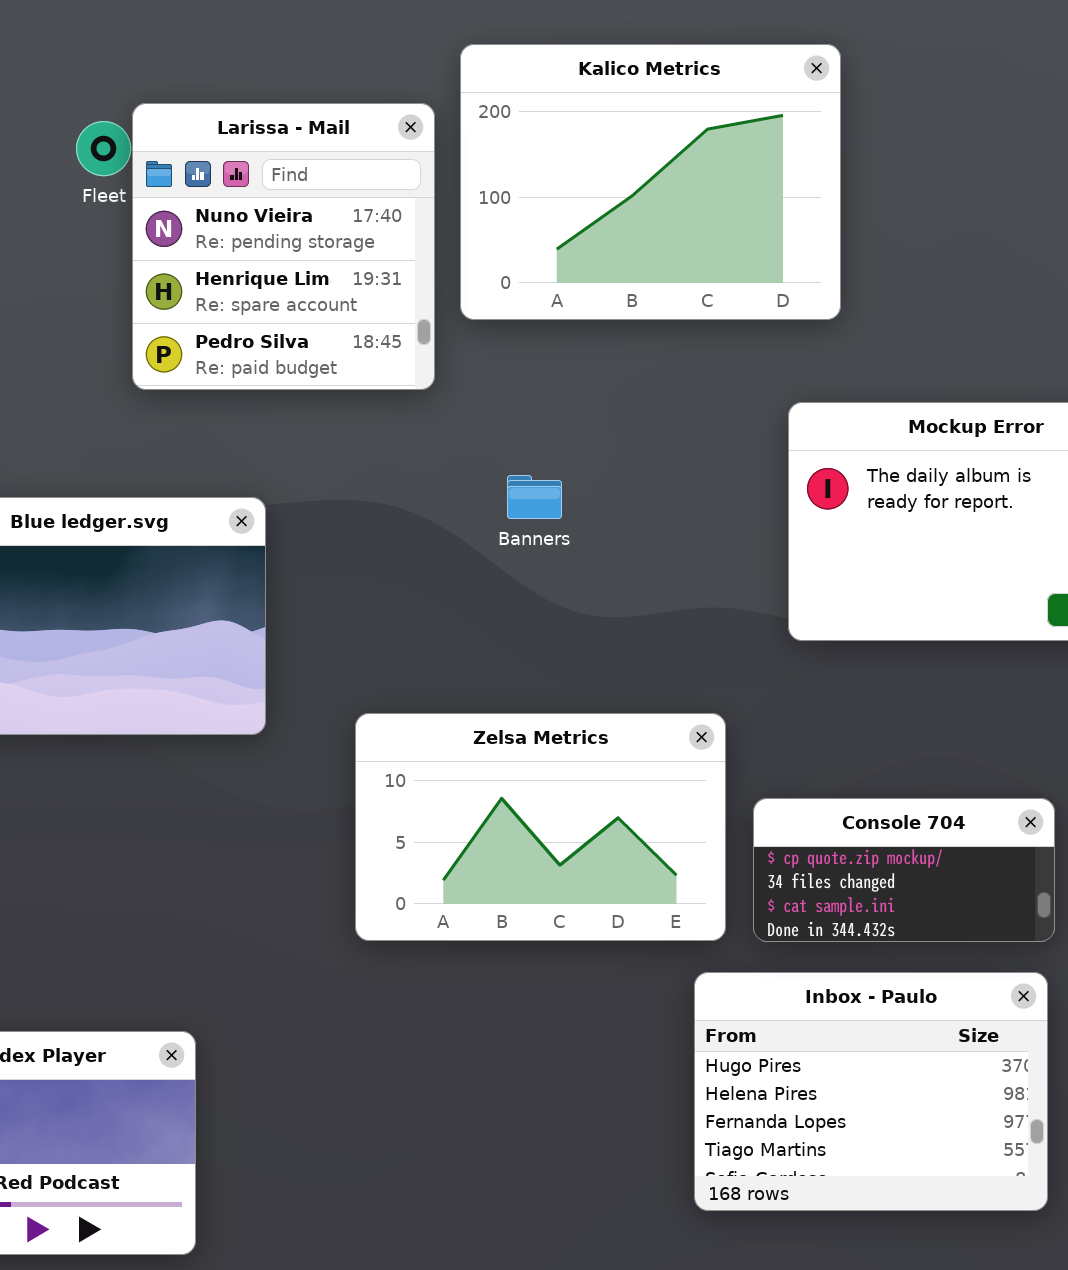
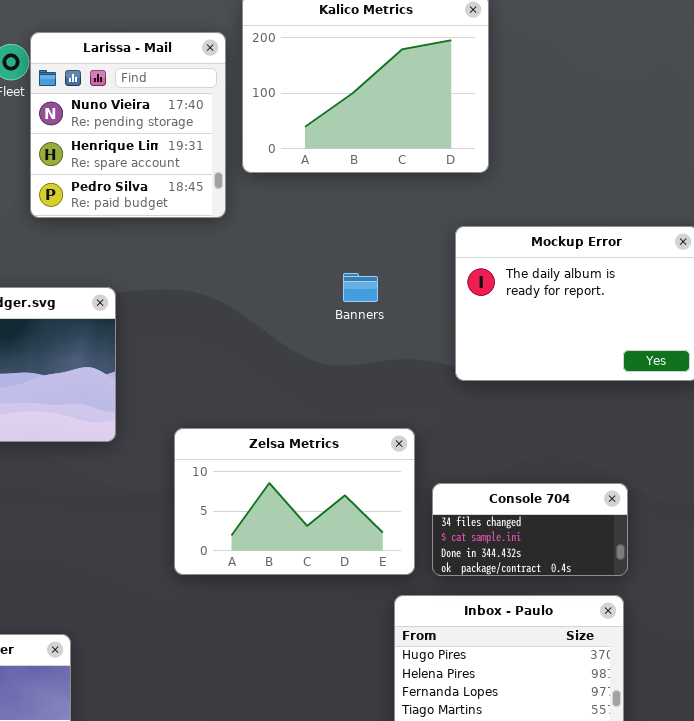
Banners: [507,475,562,519] -> [343,273,378,302], moved
Console 704: [753,798,1055,942] -> [432,483,628,576], scrolled down 1 row

